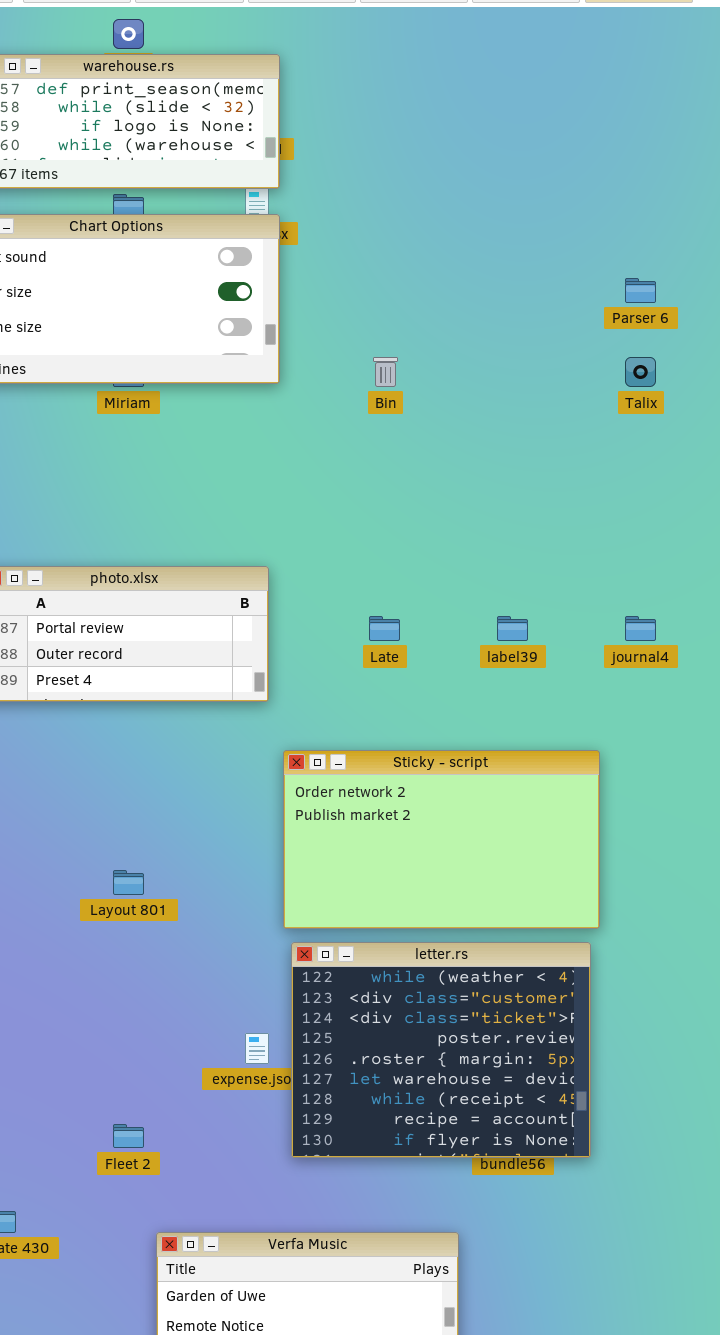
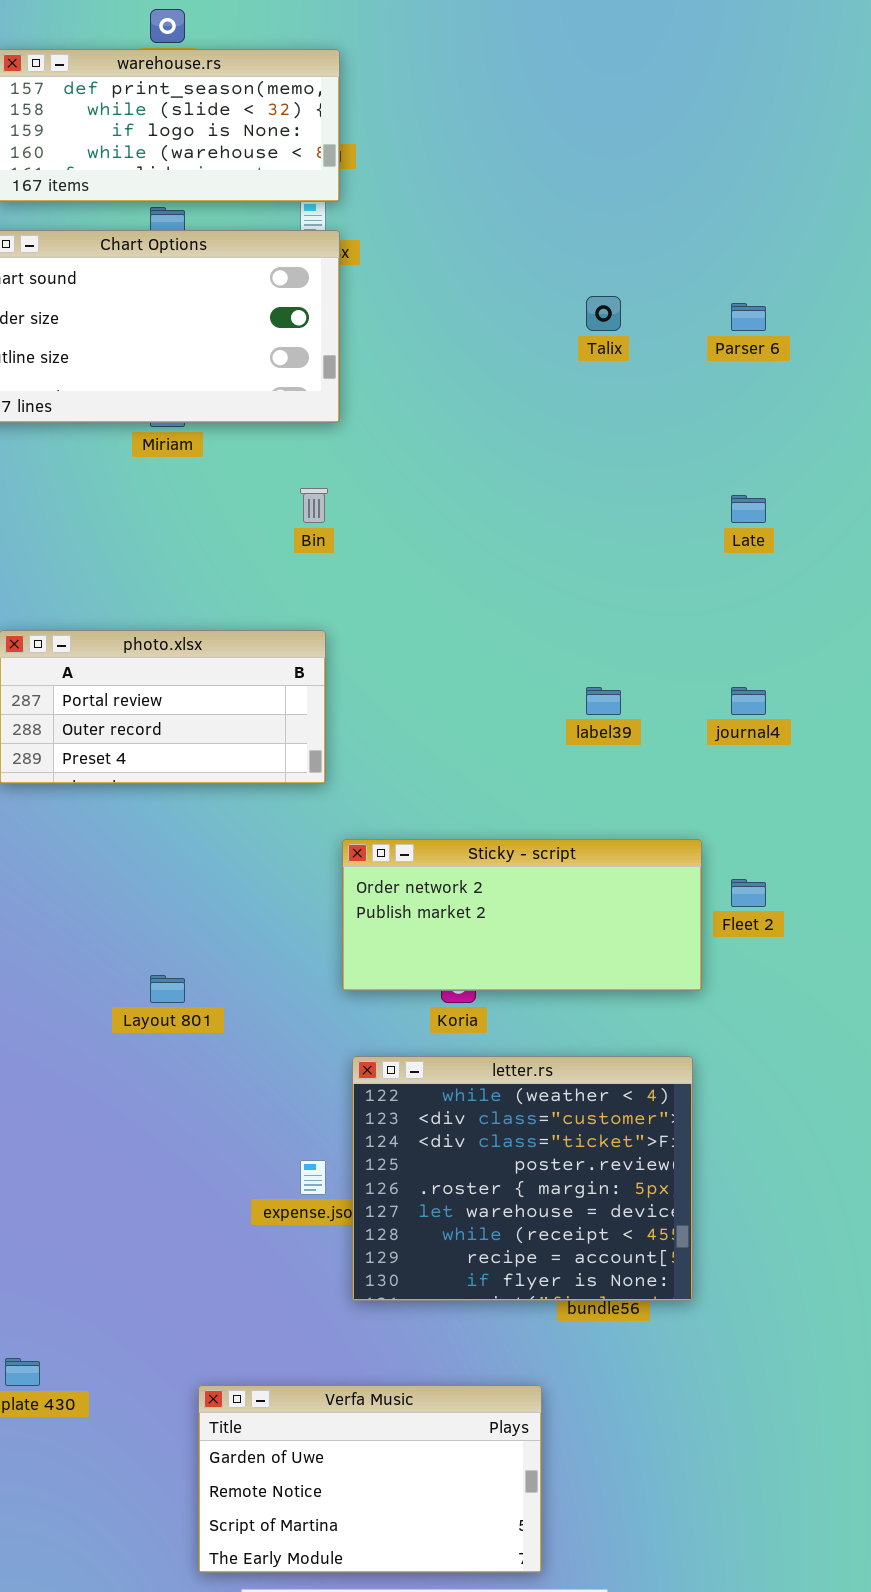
Bin: [373,357,398,387] -> [300,488,328,523], moved
Talix: [625,357,656,387] -> [586,296,621,331], moved
Late: [369,616,400,641] -> [731,495,766,523], moved
Sticky - script: [283,750,600,929] -> [342,839,702,991], resized
Fleet 2: [113,1124,144,1148] -> [731,879,766,907], moved

